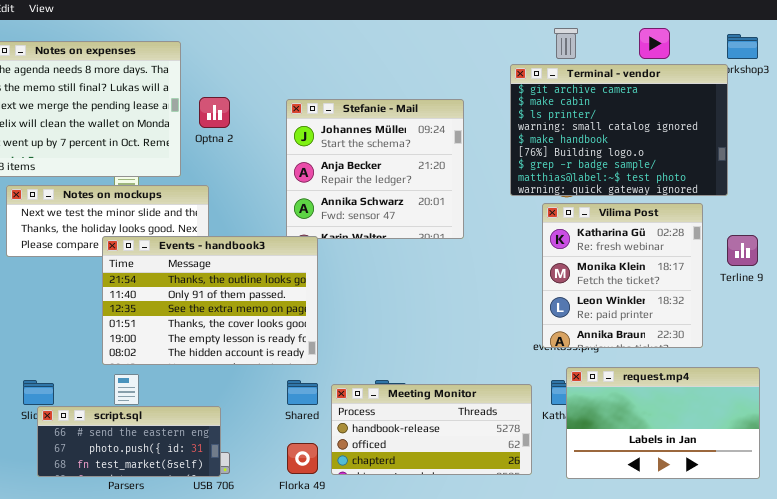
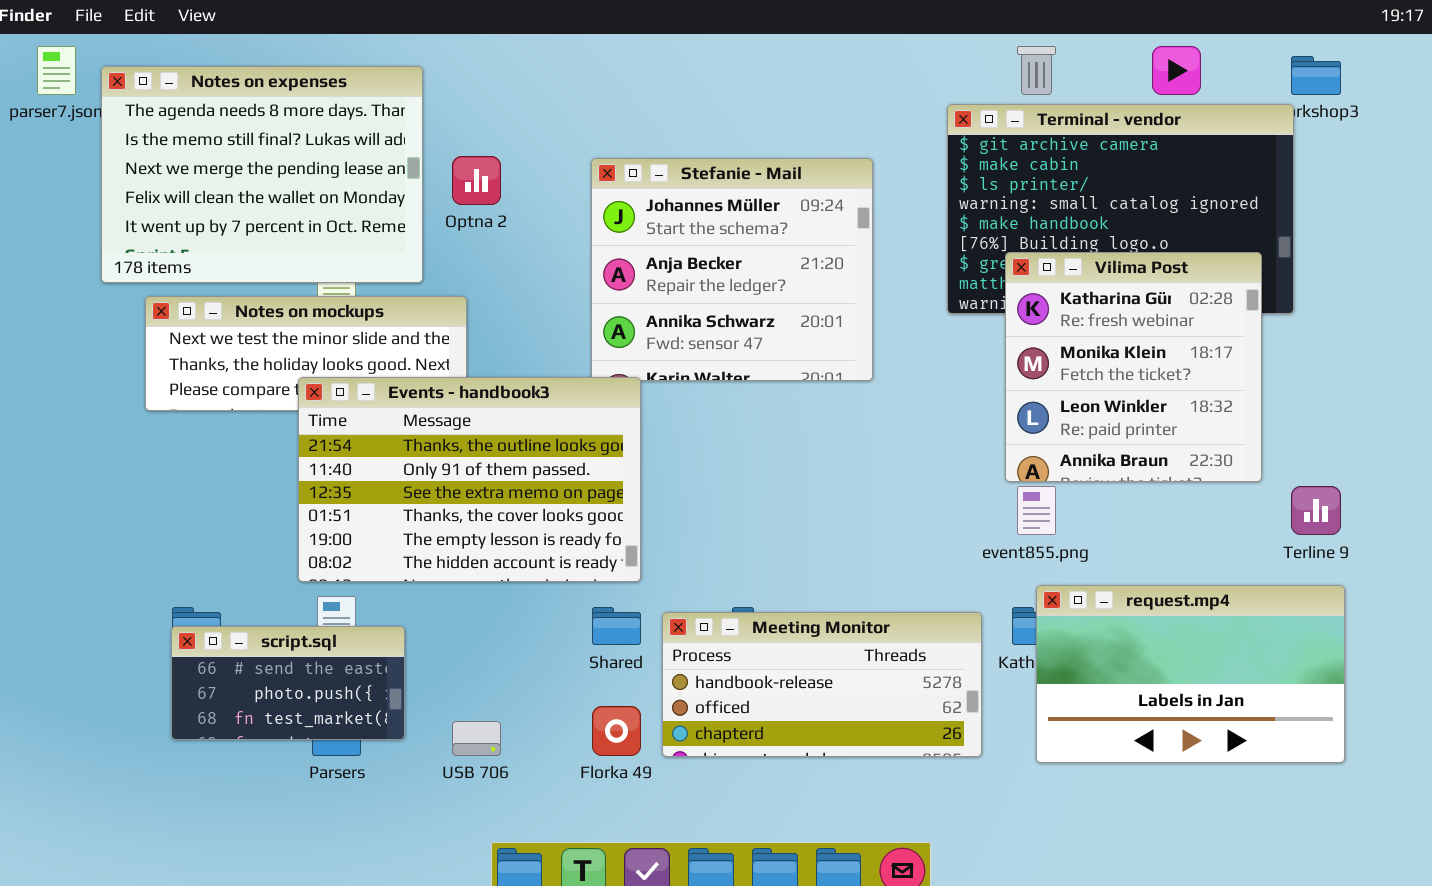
Vilima Post: [542,203,703,348] -> [1005,252,1262,482], moved
Terline 9: [727,235,758,266] -> [1291,486,1341,535], moved
script.sql: [37,406,221,477] -> [171,626,405,740], moved, resized

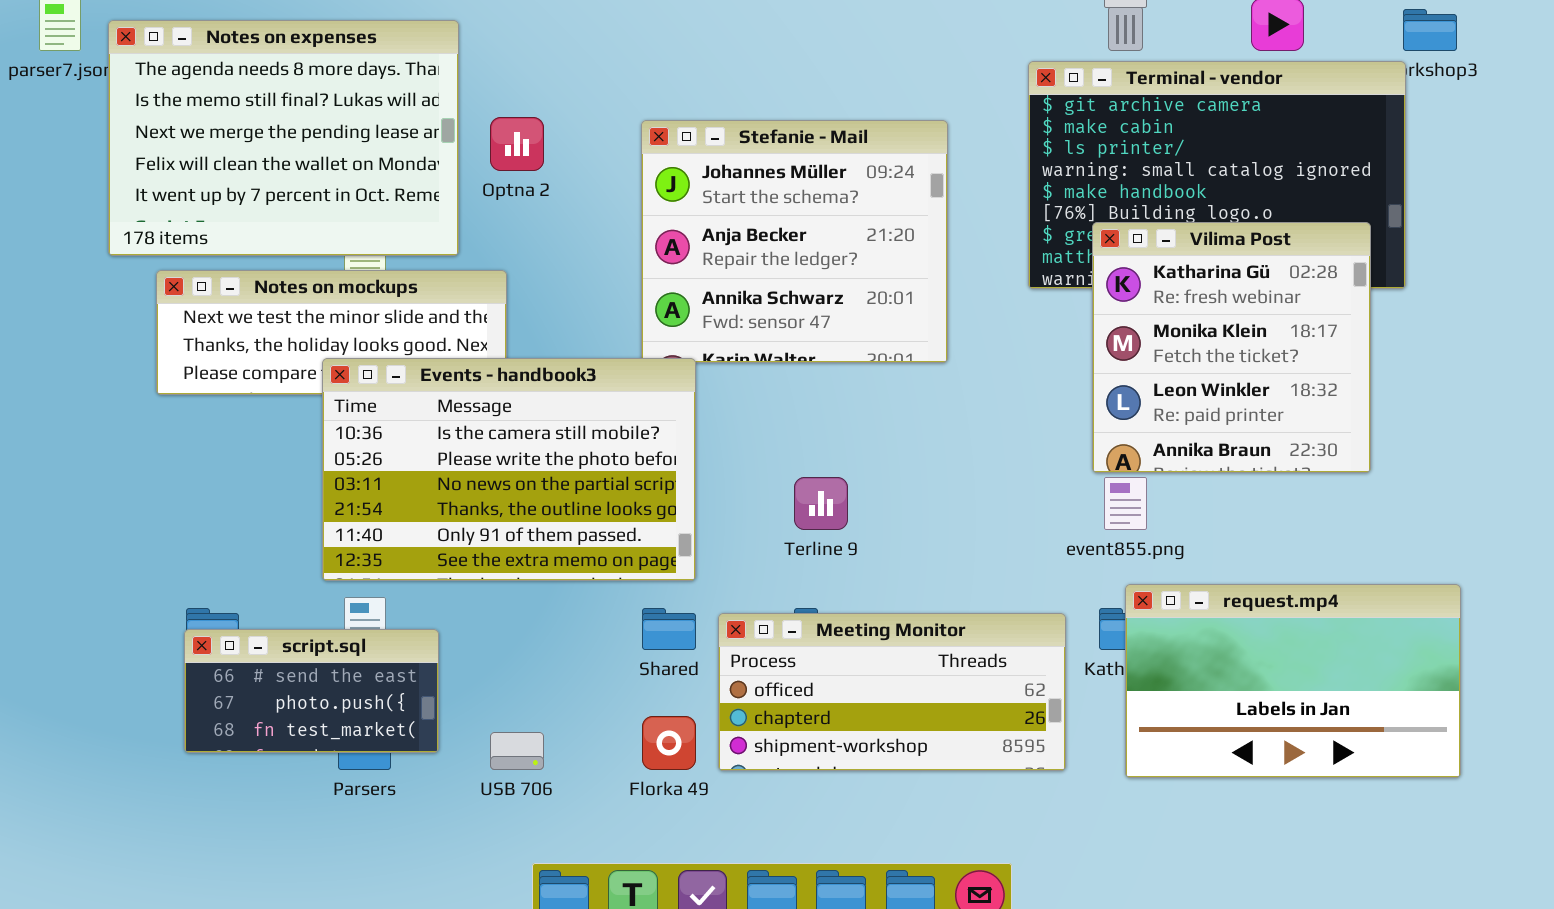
Events - handbook3: [298,377,641,582] -> [322,358,696,581], scrolled up 3 rows
Terline 9: [1291,486,1341,535] -> [794,477,848,530], moved
Meeting Monitor: [662,612,982,757] -> [718,613,1066,771], scrolled down 1 row

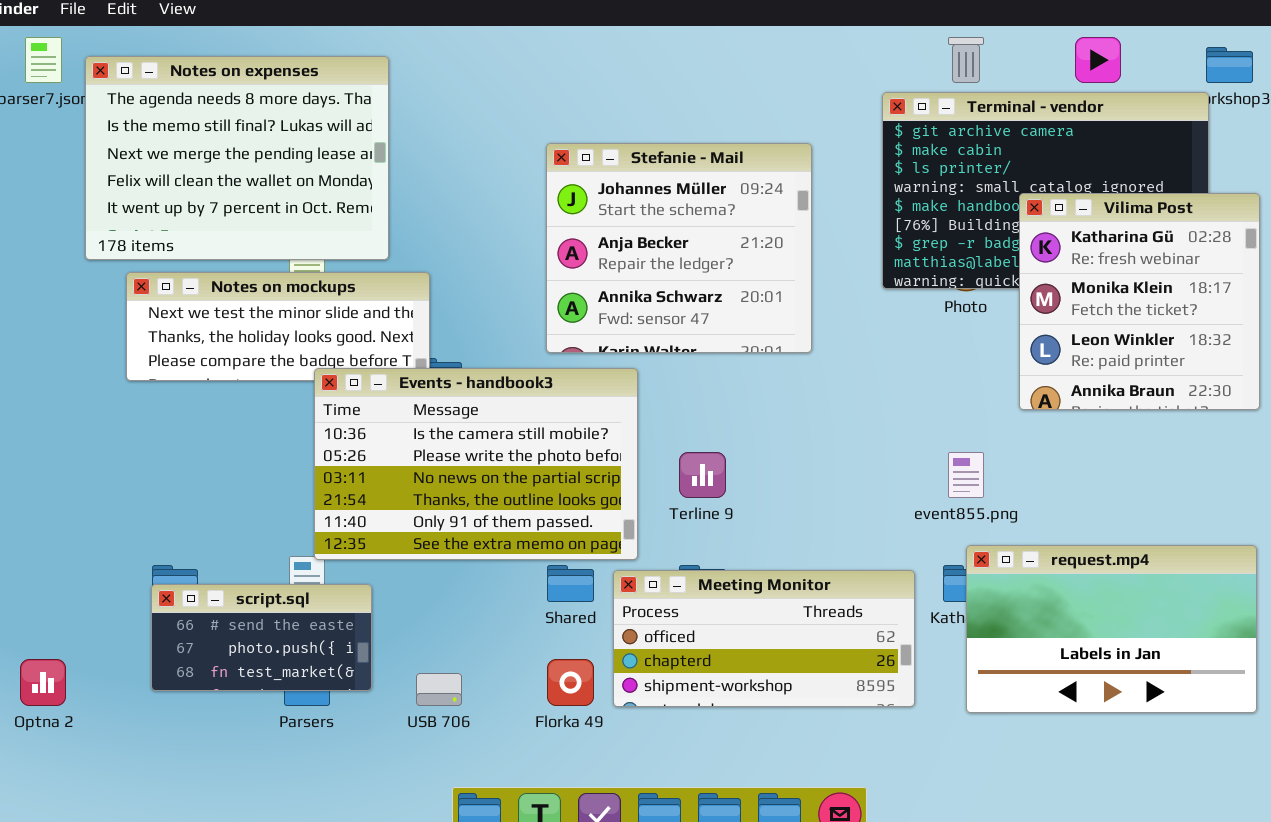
Optna 2: [490,117,544,171] -> [20,659,66,706], moved
Vilima Post: [1092,222,1371,473] -> [1019,193,1260,410], moved
Events - handbook3: [322,358,696,581] -> [314,368,638,560], moved

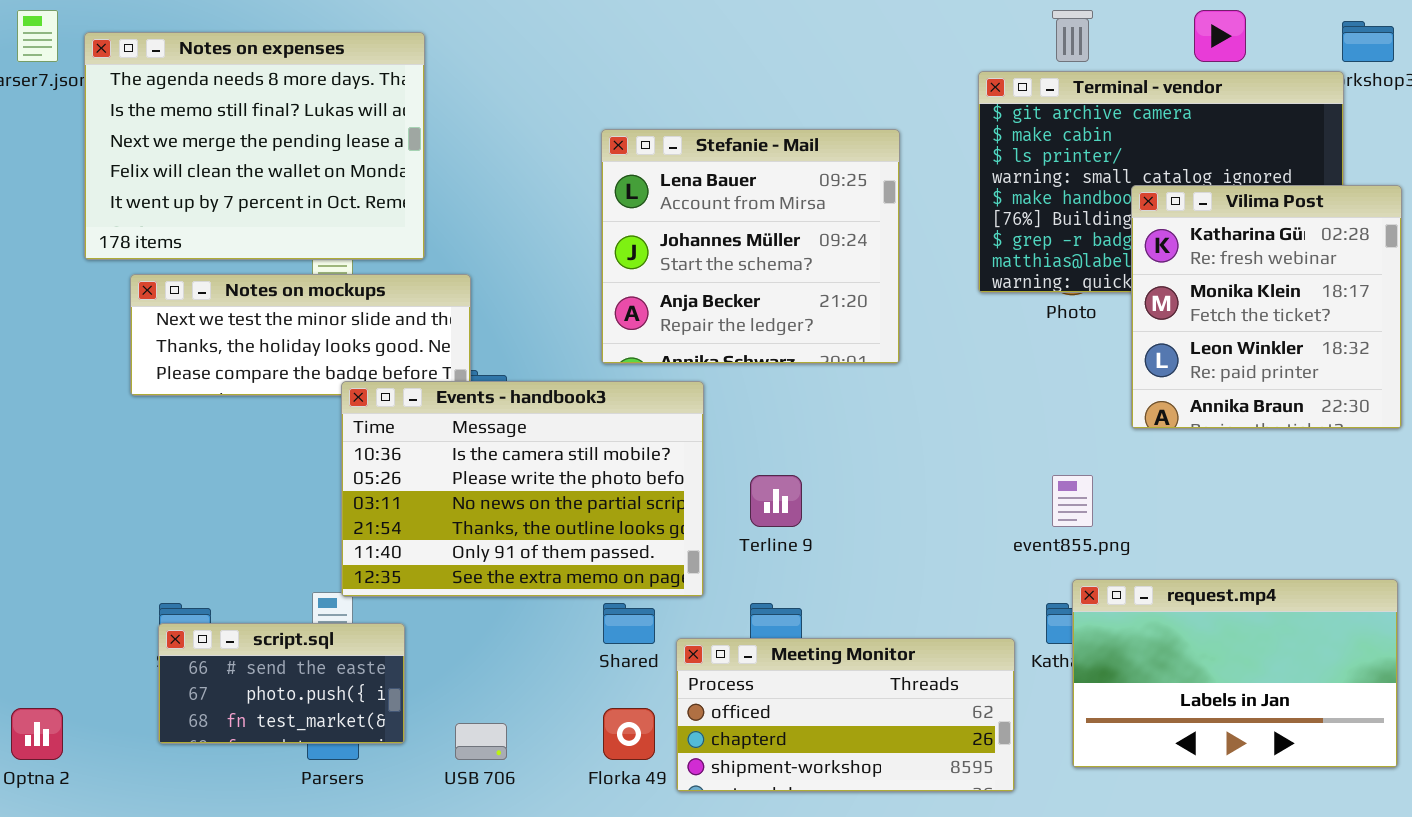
Stefanie - Mail: [546,143,812,353] -> [601,129,900,364], scrolled up 1 row
Meeting Monitor: [613,570,915,707] -> [676,638,1015,792], moved

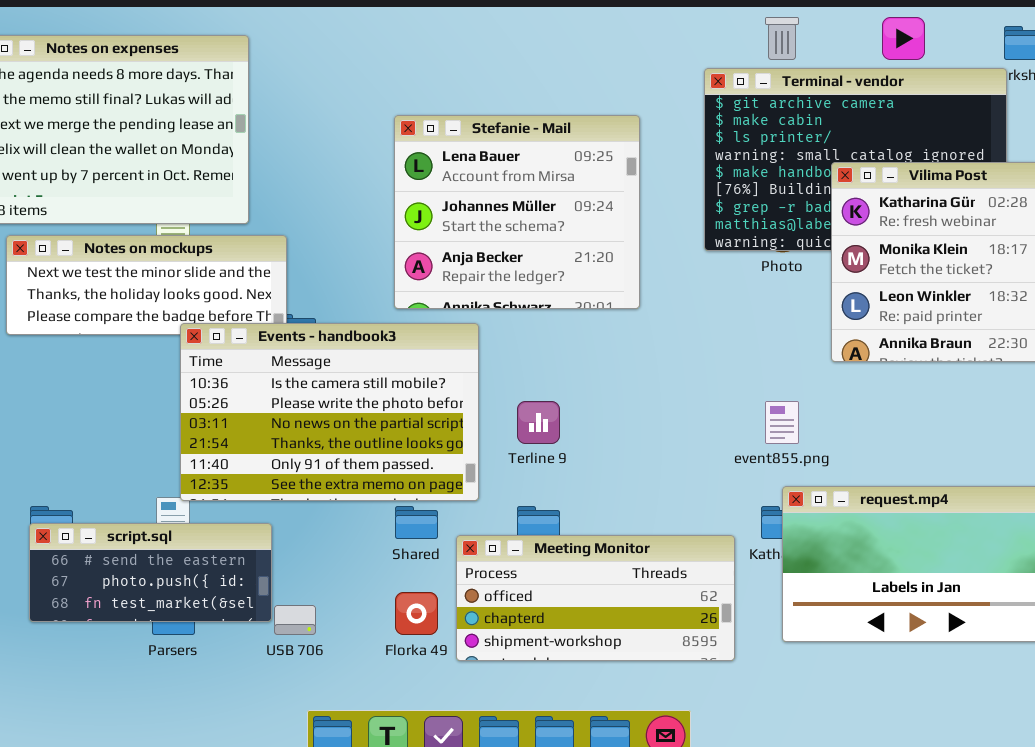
script.sql: [158,623,405,744] -> [29,523,272,622], resized

